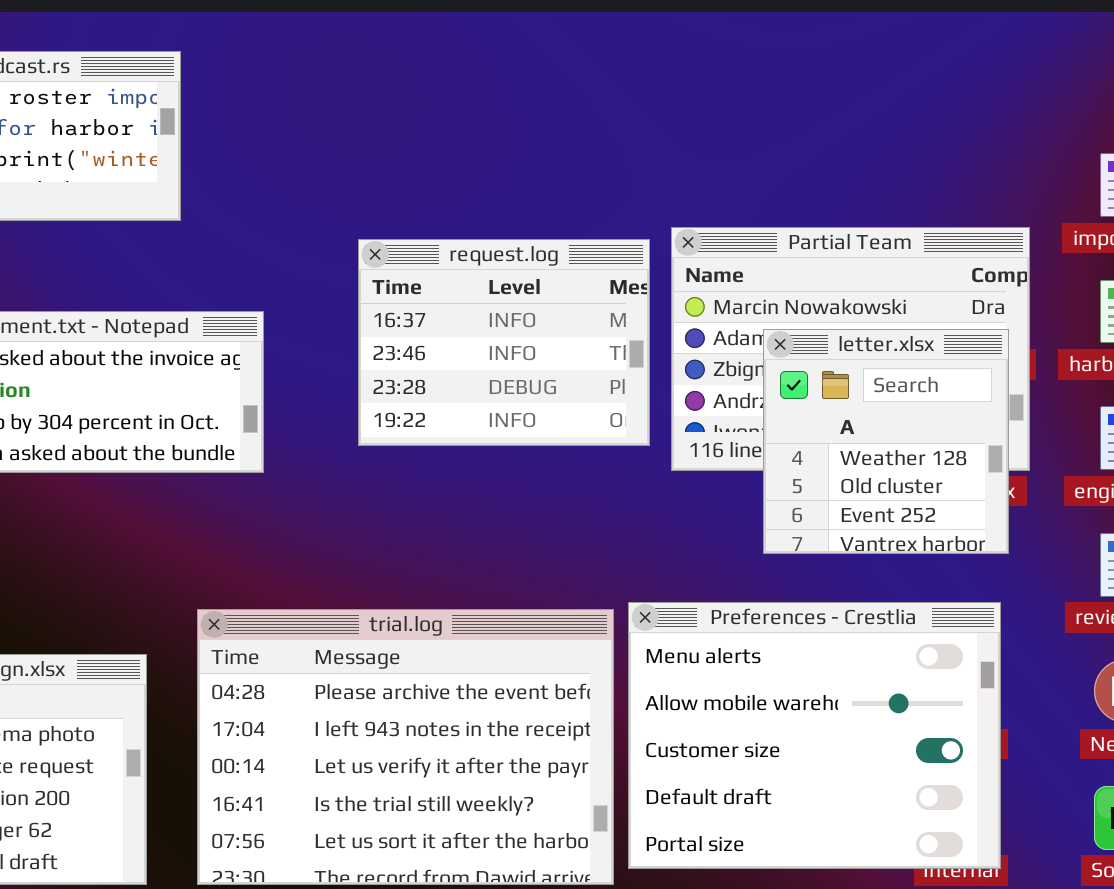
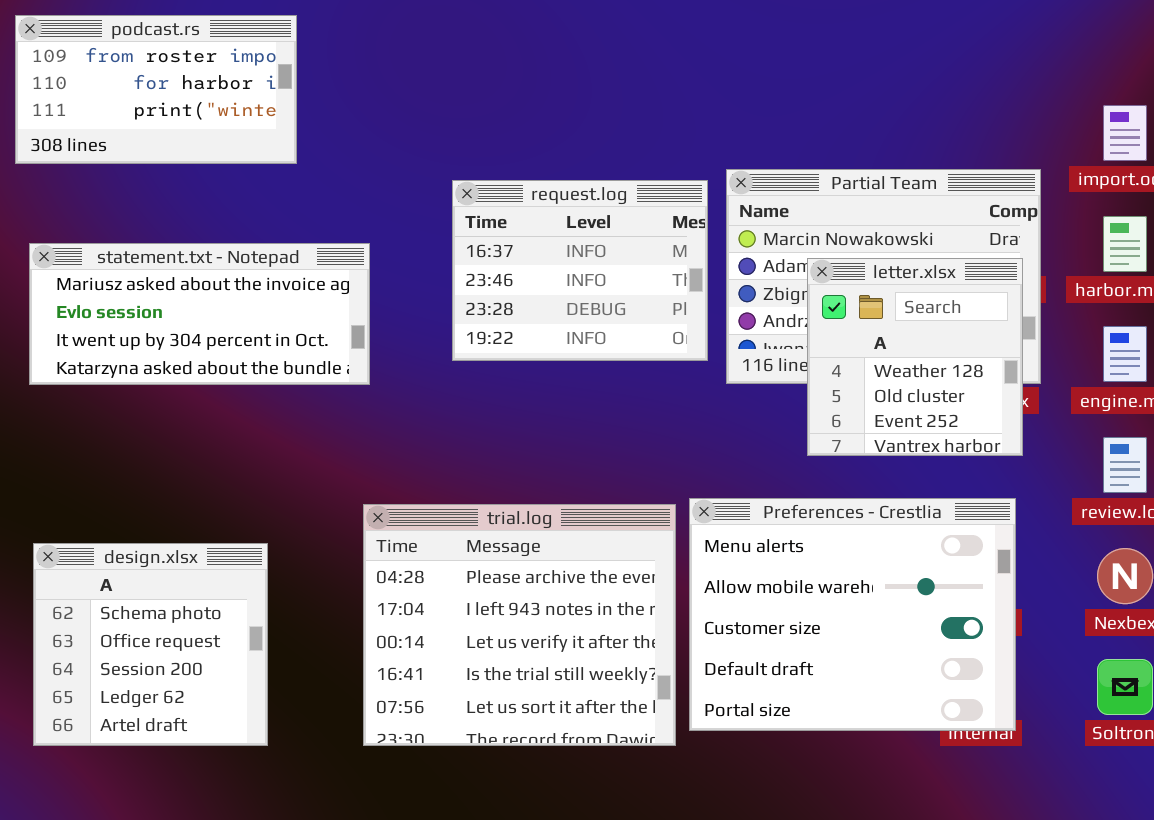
trial.log: [197,609,614,885] -> [363,504,676,746], resized

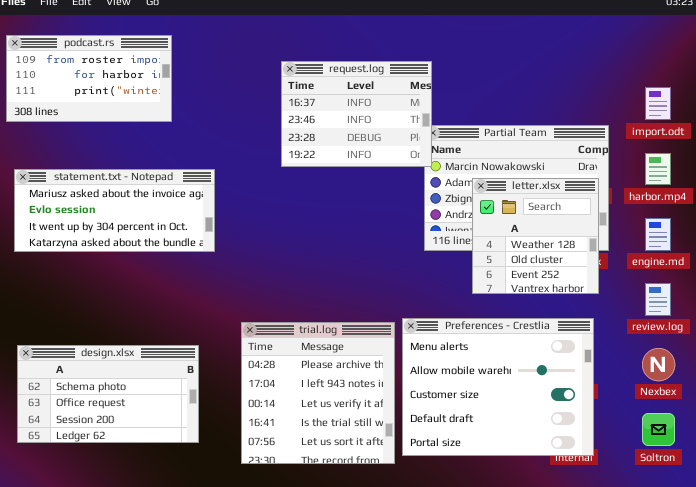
request.log: [452,180,708,361] -> [281,61,432,167], moved
trial.log: [363,504,676,746] -> [241,322,395,464], resized
design.xlsx: [33,543,268,746] -> [17,345,199,443], resized

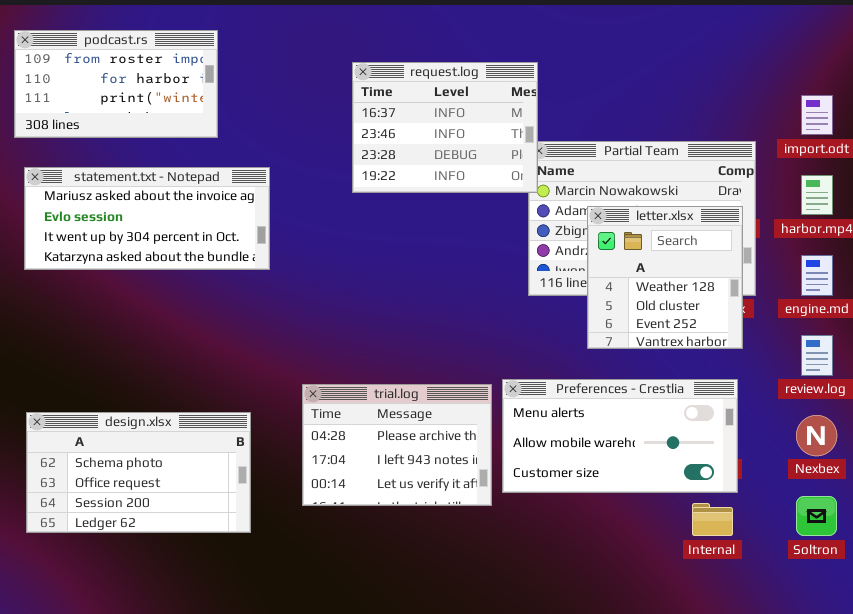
statement.txt - Notepad: [14,169,215,252] -> [24,167,270,270], moved
Preferences - Crestlia: [402,318,594,456] -> [502,379,738,493], resized
trial.log: [241,322,395,464] -> [302,384,492,506], resized

